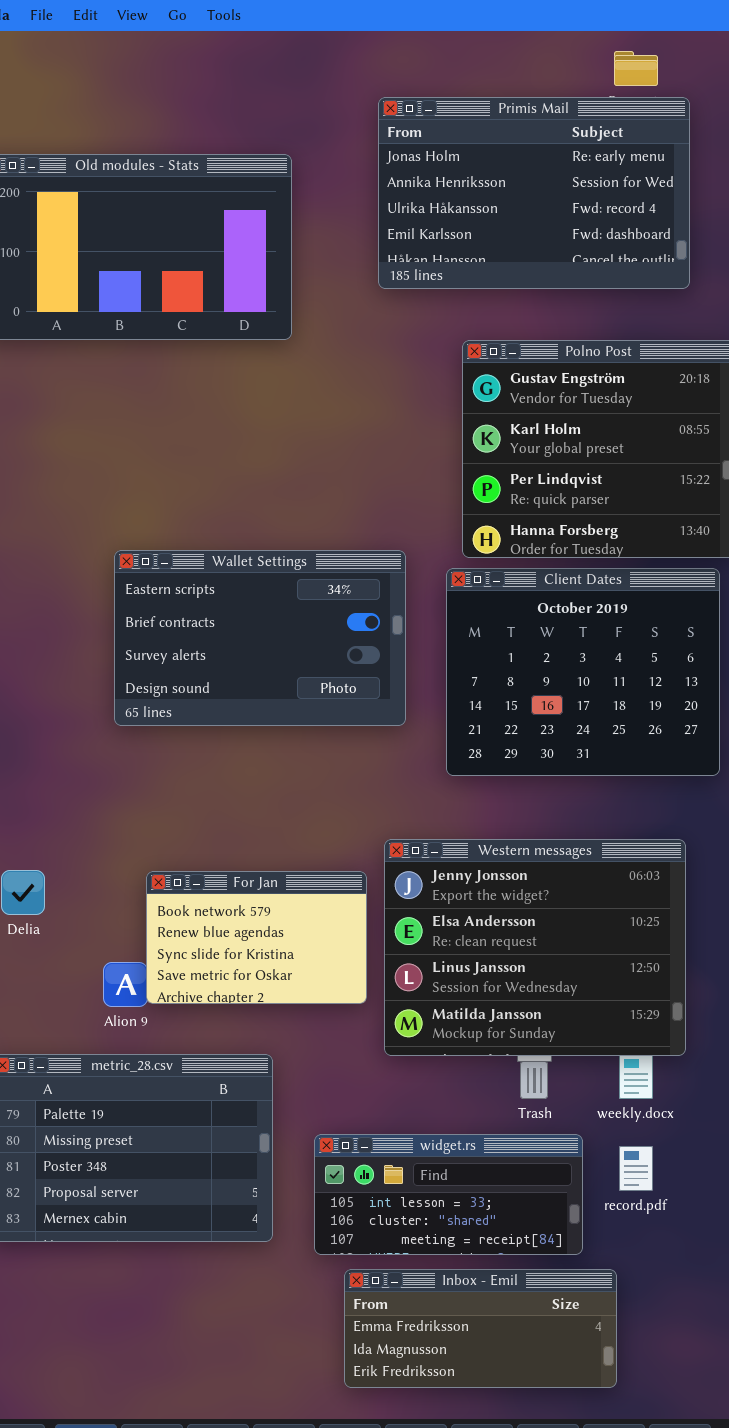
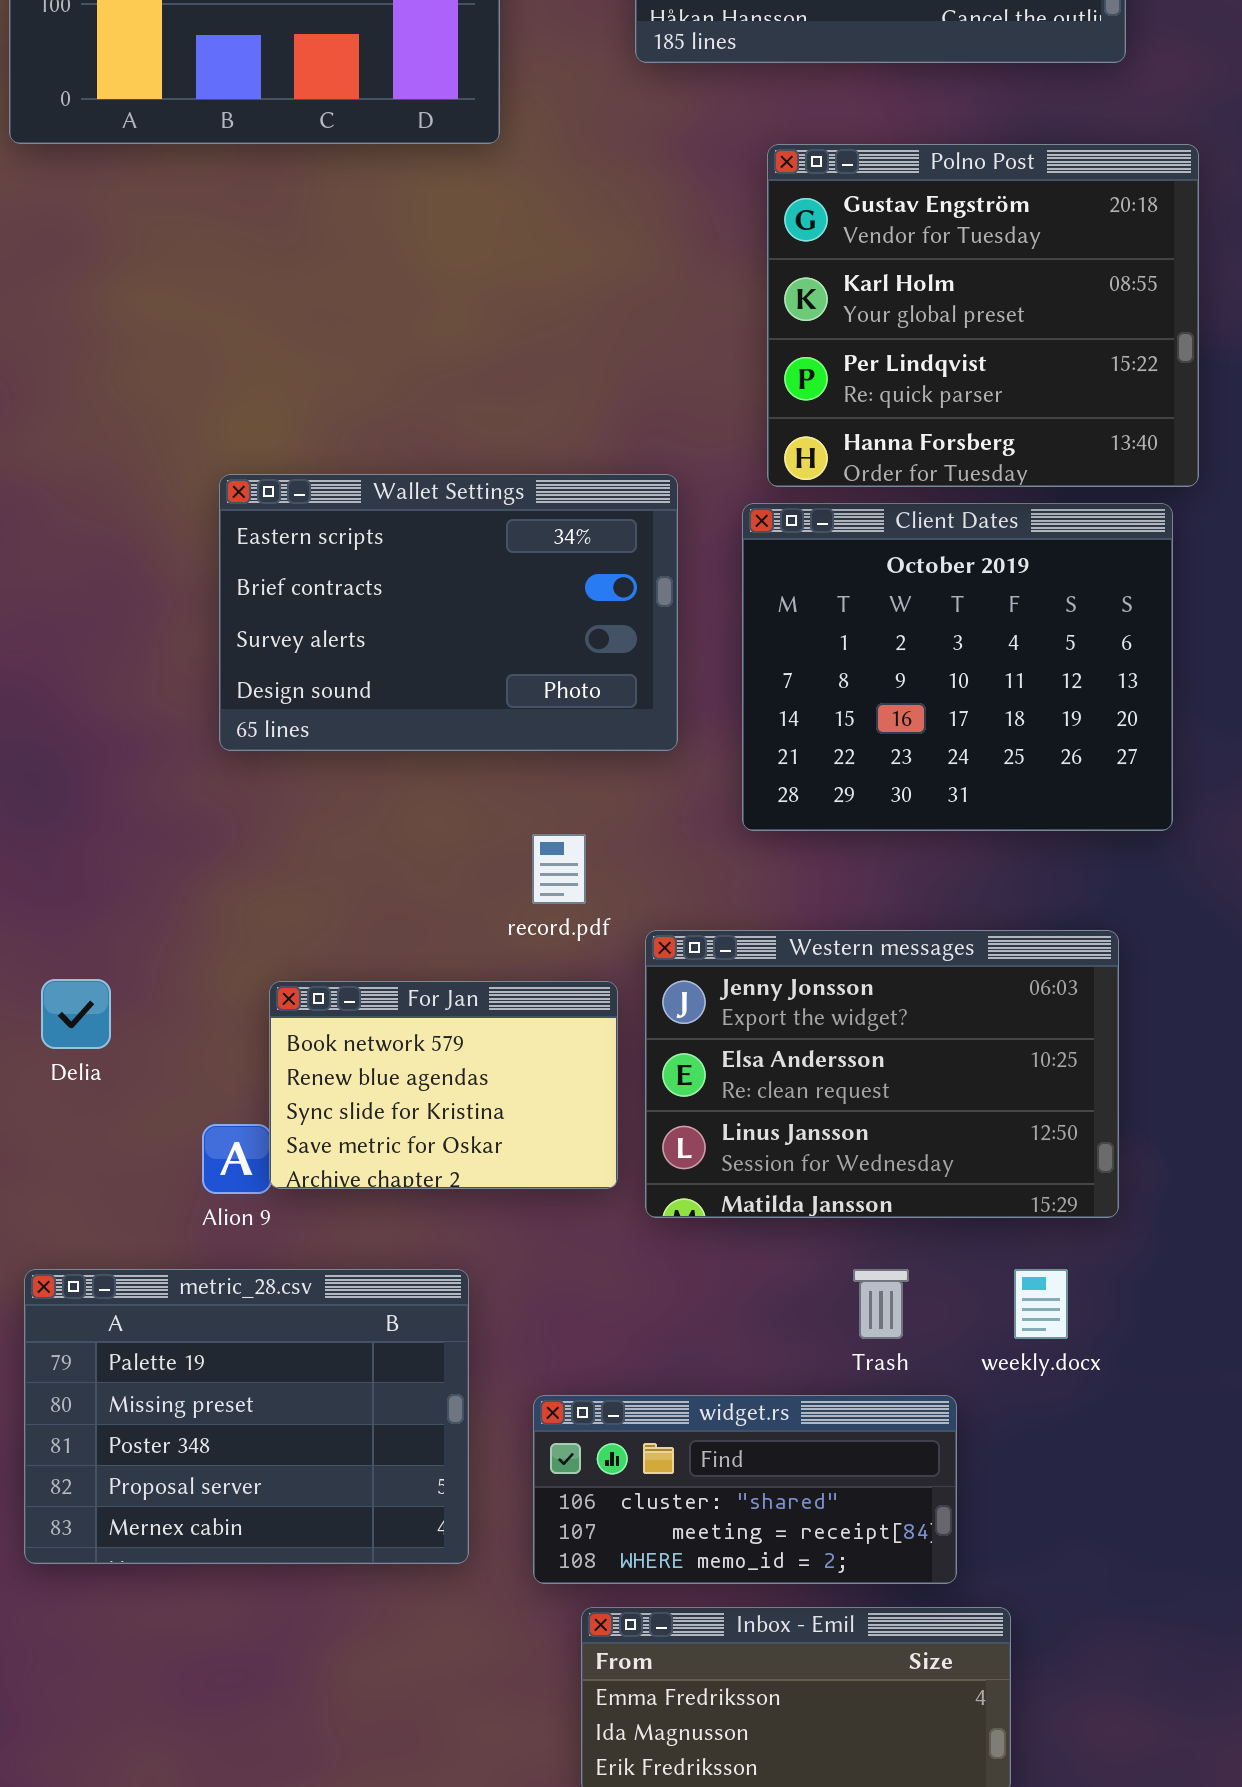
Western messages: [384,839,686,1056] -> [645,930,1119,1218], resized
widget.rs: [314,1134,583,1255] -> [533,1395,957,1584], scrolled down 1 row
record.pdf: [619,1146,653,1191] -> [532,834,586,904], moved

